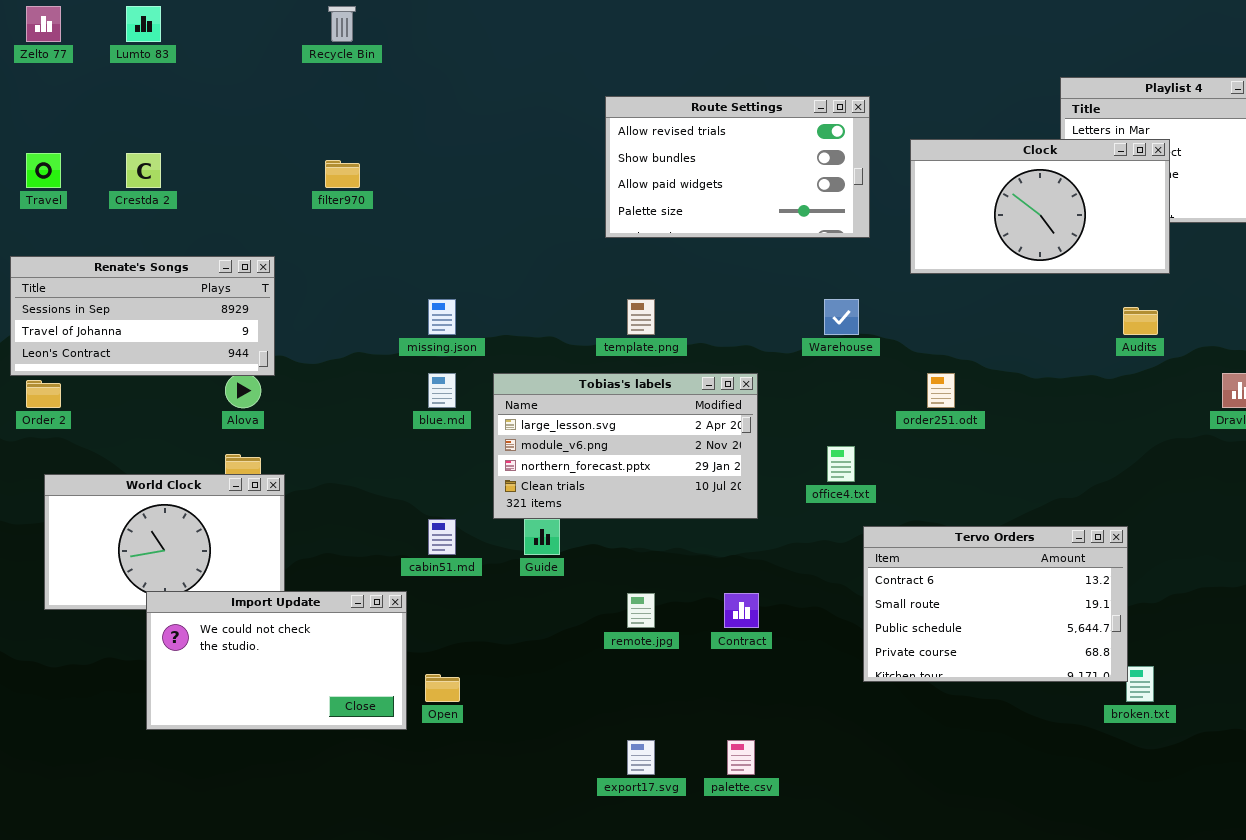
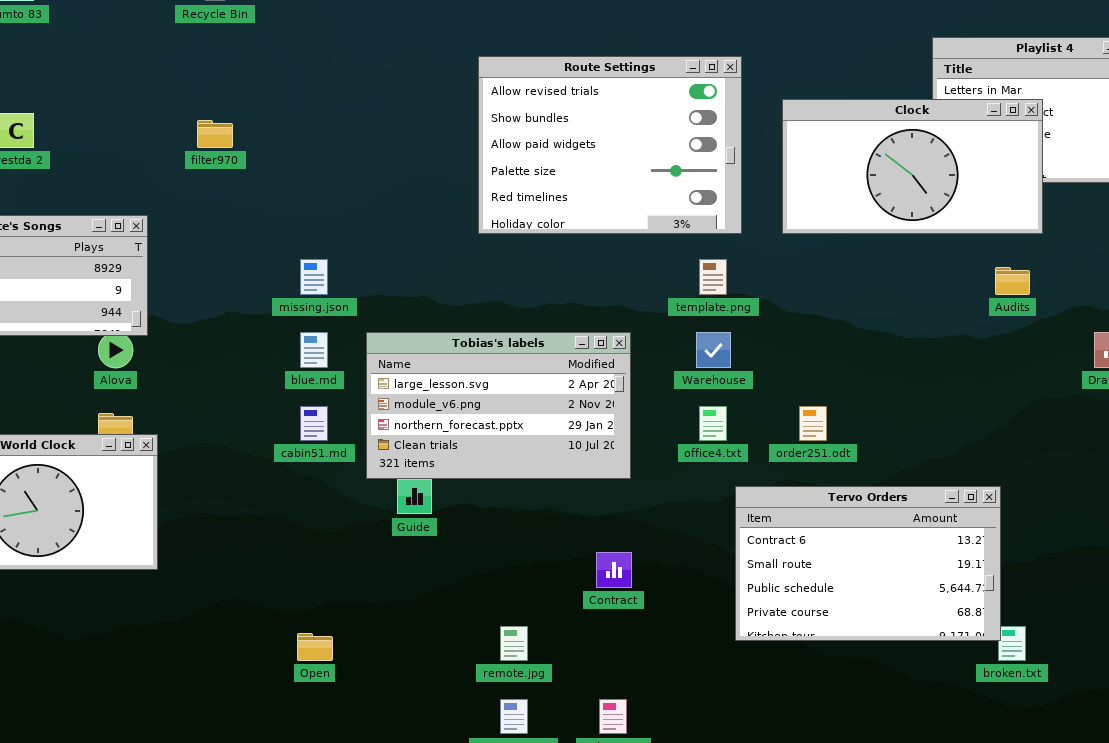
Route Settings: [605,96,870,238] -> [478,56,742,234], resized
template.png: [627,299,655,335] -> [699,259,727,295], moved
Warehouse: [824,299,859,335] -> [696,332,731,368], moved
order251.odt: [927,373,955,408] -> [799,406,827,441], moved
cabin51.md: [428,519,456,555] -> [300,406,328,441], moved
Import Update: [146,591,407,730] -> none, closed
remote.jpg: [627,593,655,628] -> [500,626,528,661], moved

